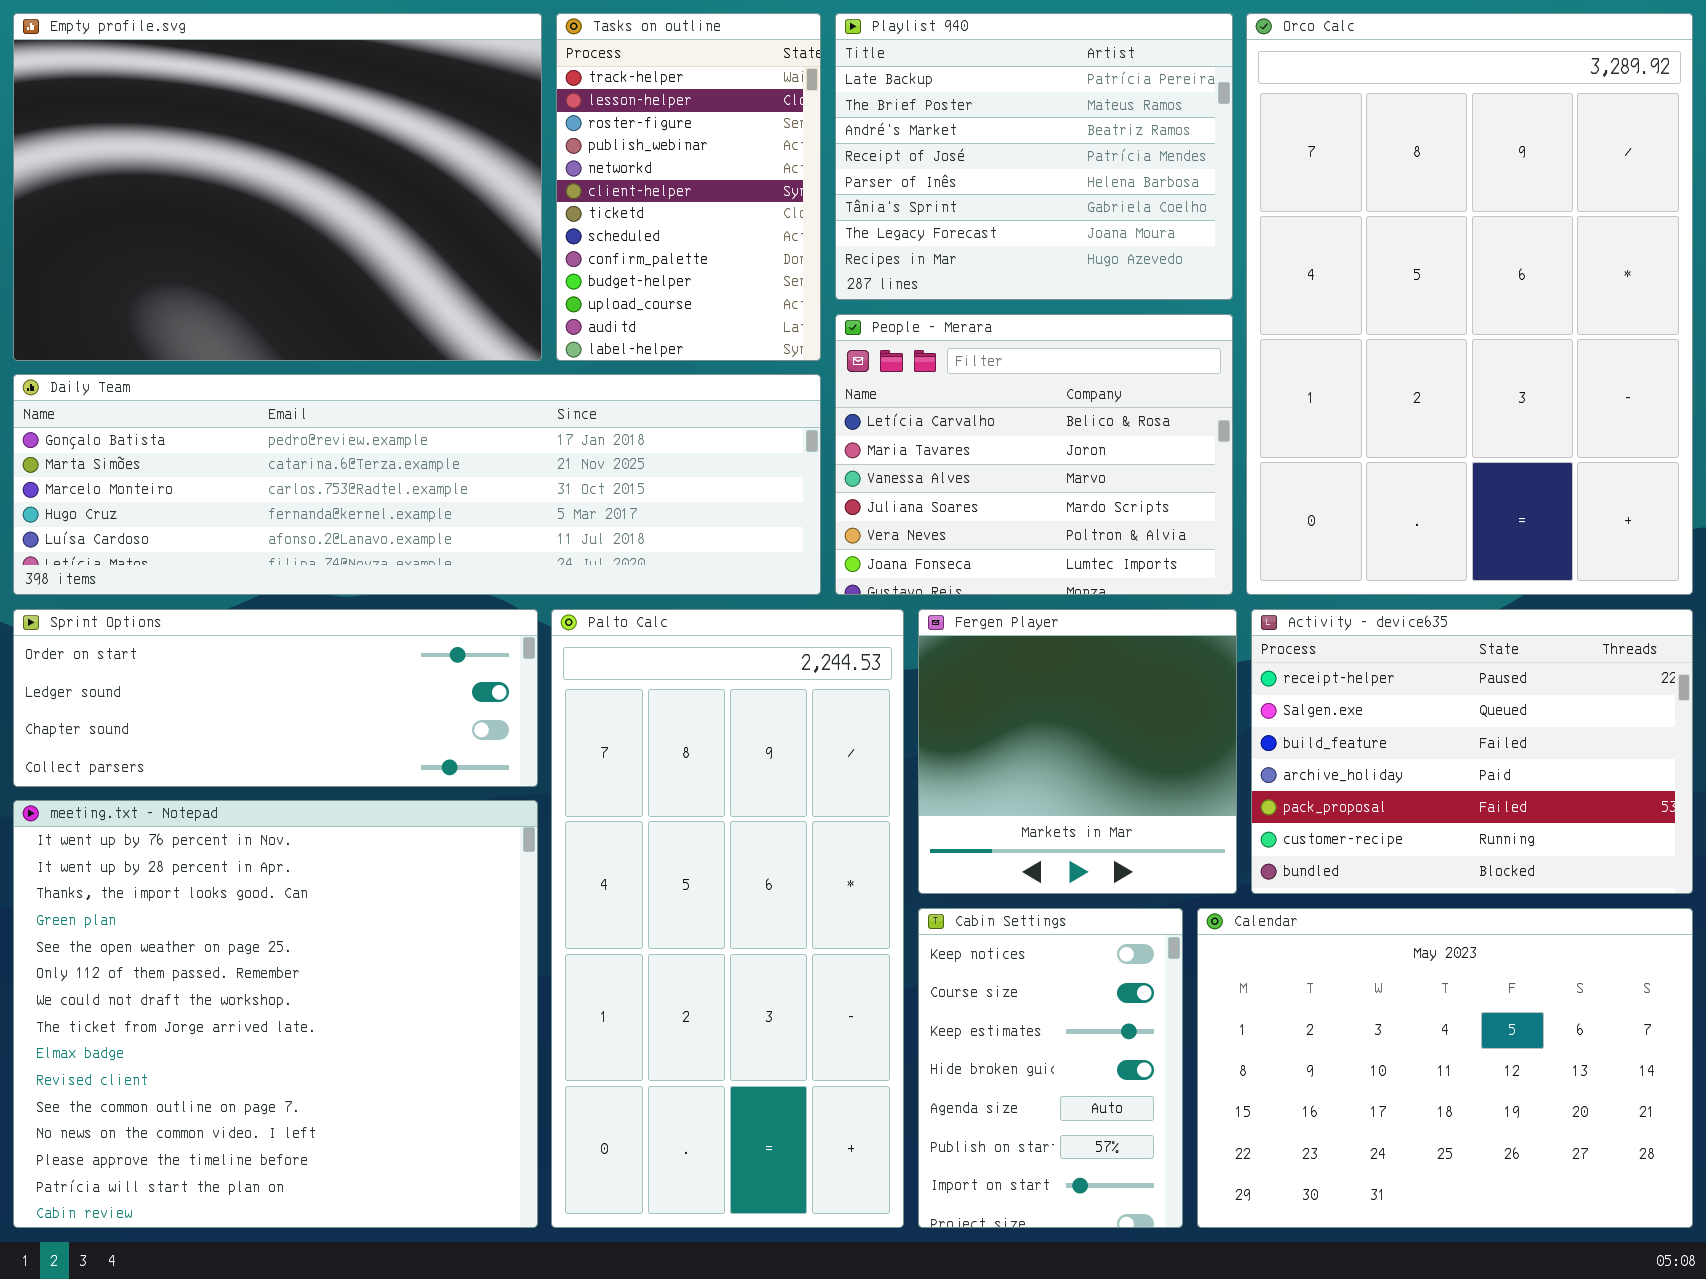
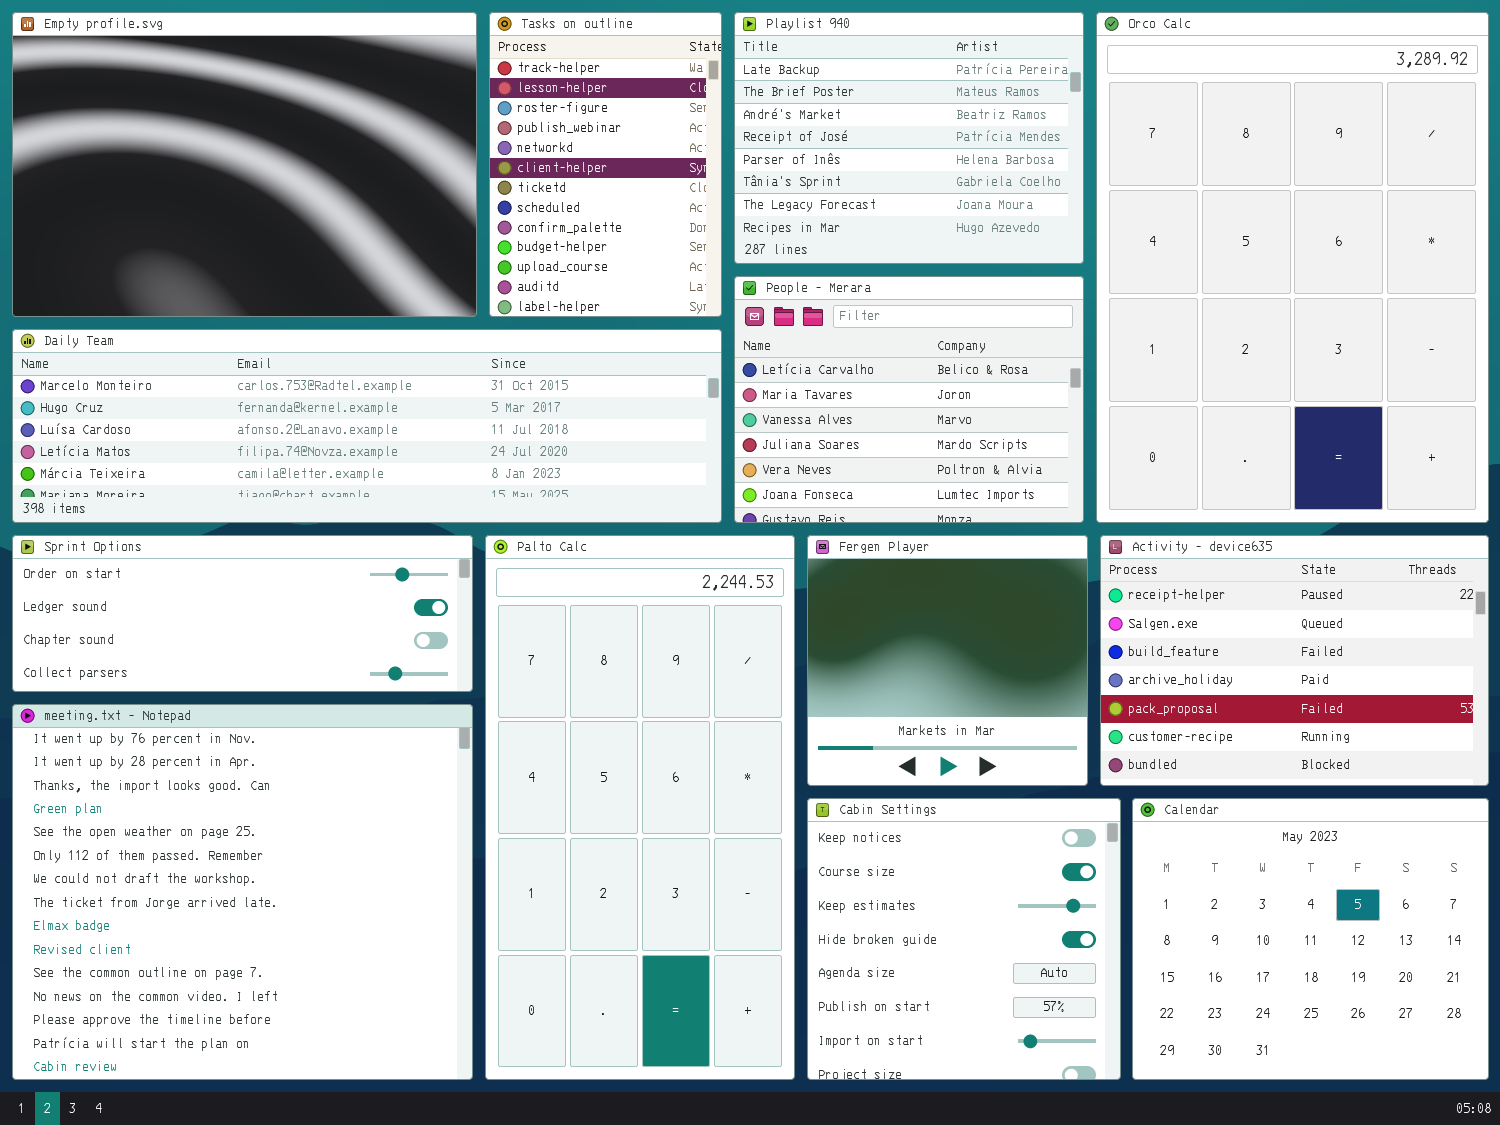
Daily Team: [13,374,821,595] -> [12,329,722,523], scrolled down 2 rows
Cabin Settings: [918,908,1183,1228] -> [807,798,1121,1080], resized
Calendar: [1197,908,1693,1228] -> [1132,798,1489,1080], resized

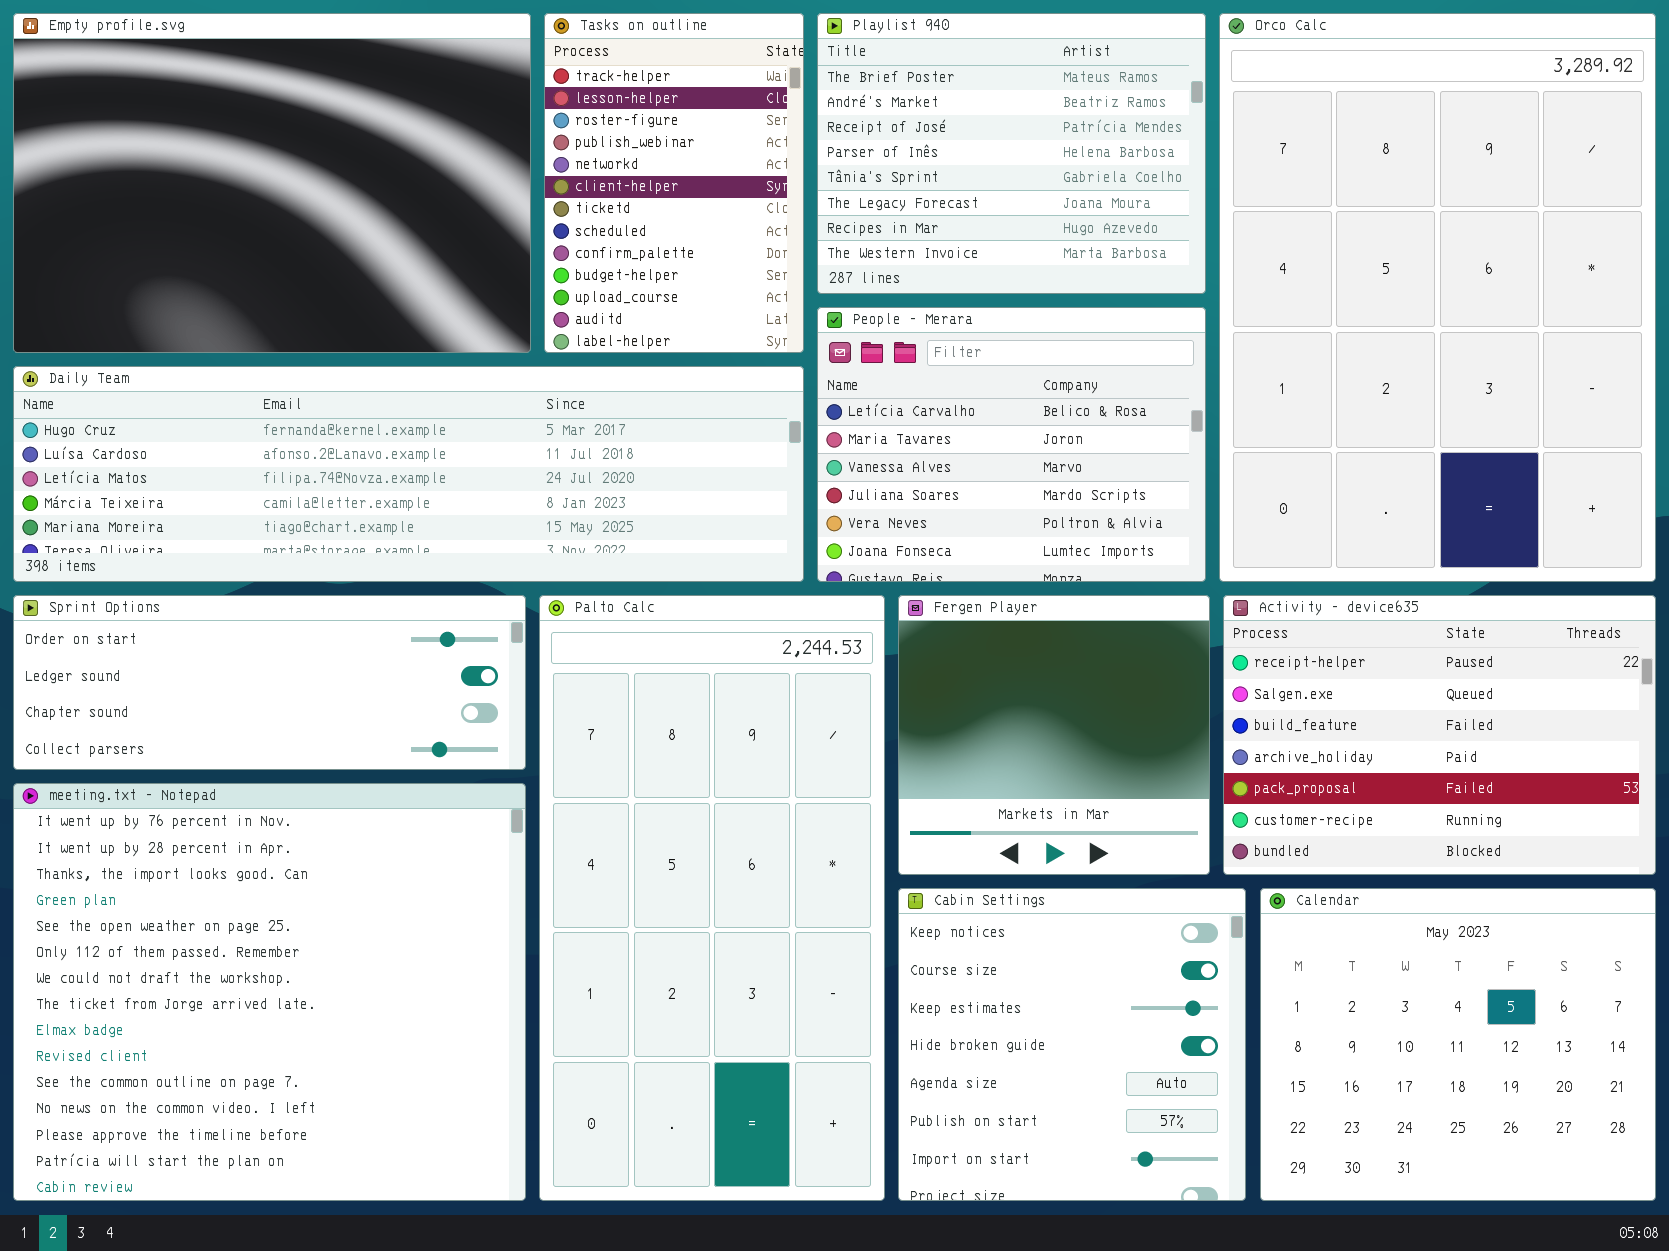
Playlist 940: [734,12,1084,264] -> [817,13,1206,294], scrolled down 1 row
Daily Team: [12,329,722,523] -> [13,366,804,582], scrolled down 1 row

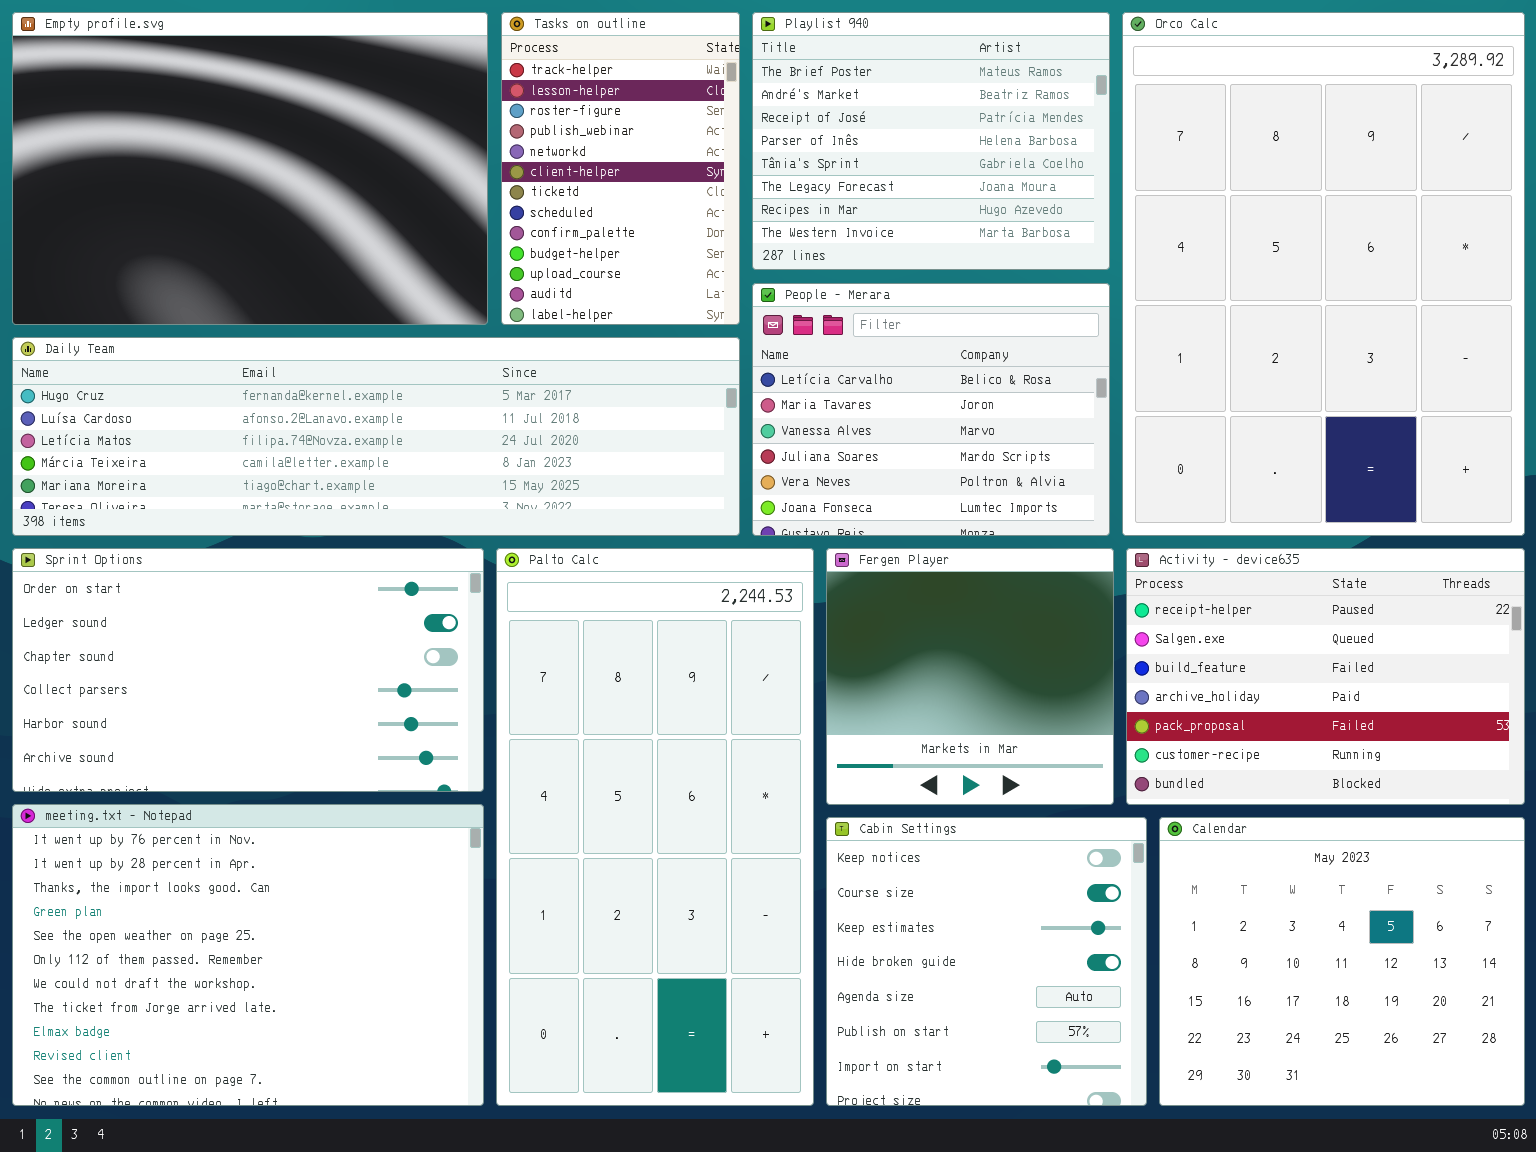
Sprint Options: [13,595,526,770] -> [12,548,484,792], resized
meeting.txt - Notepad: [13,783,526,1201] -> [12,804,484,1106], resized

